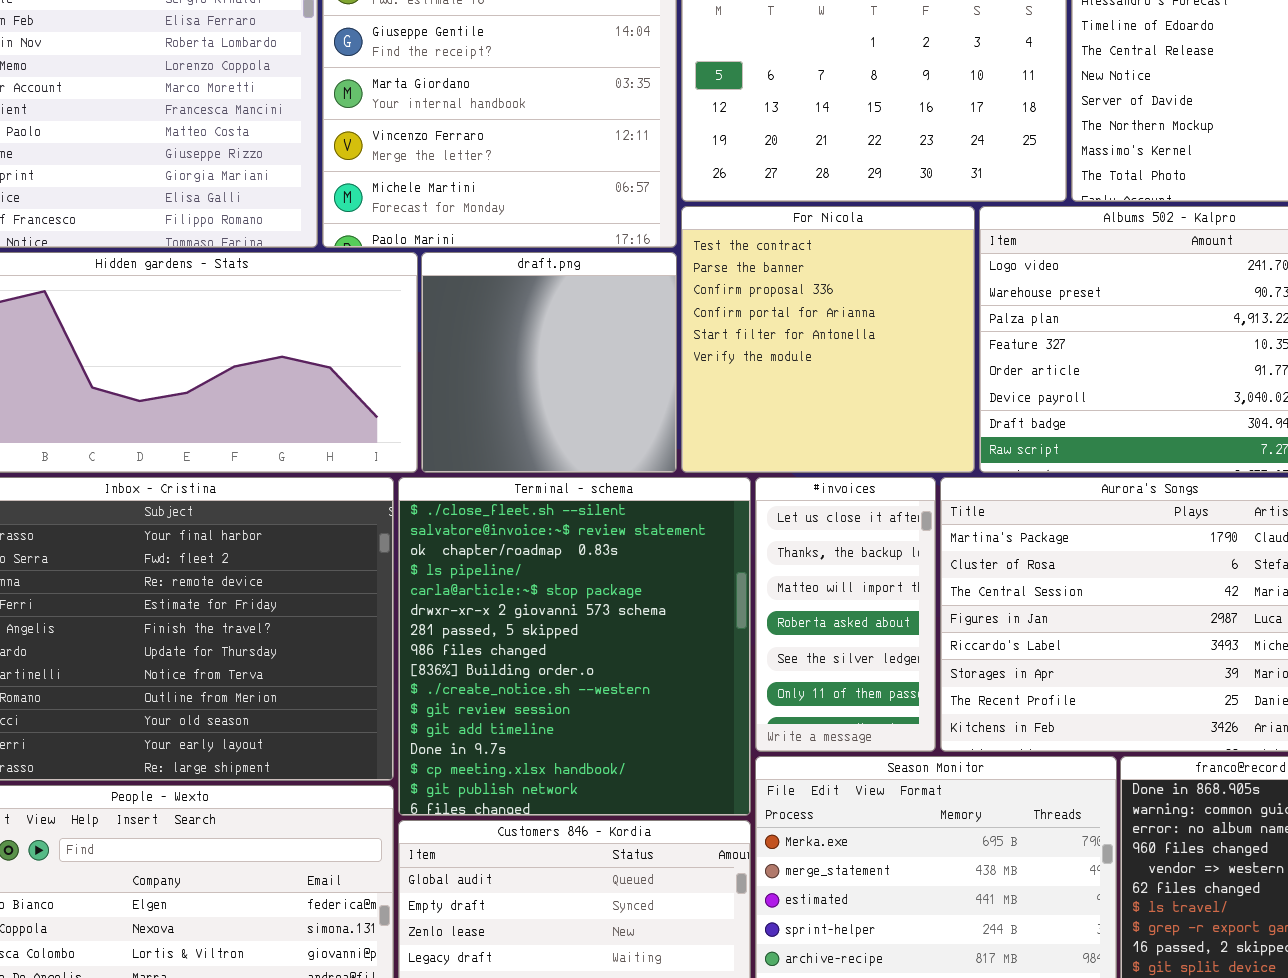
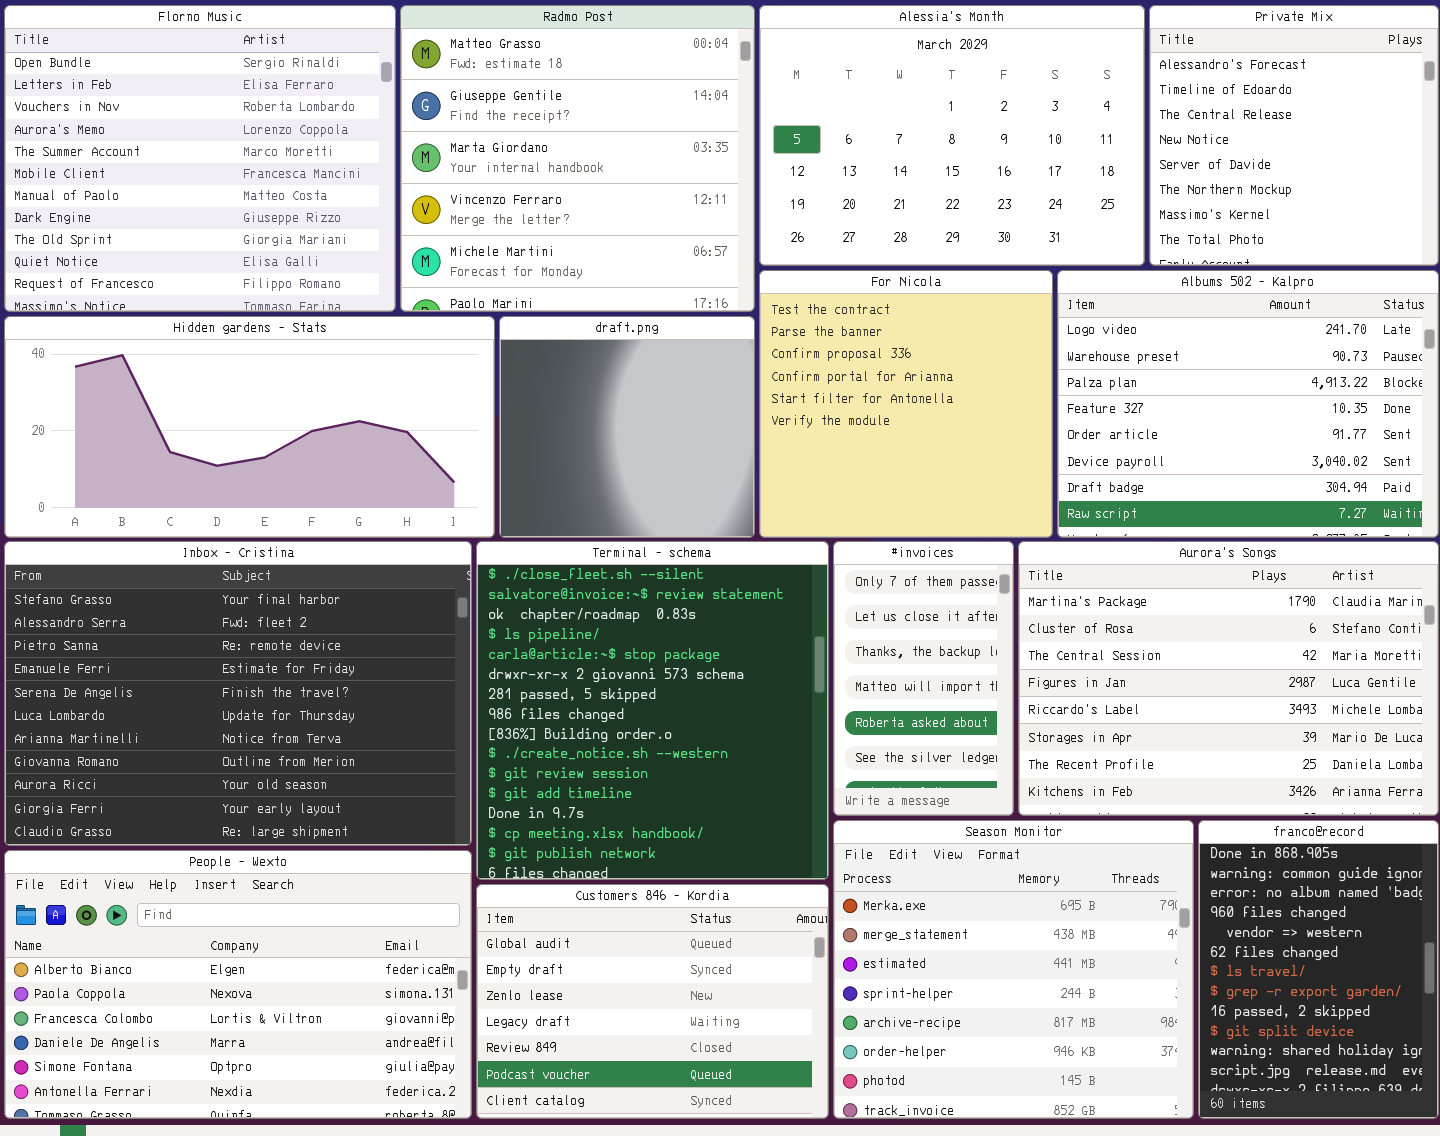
#invoices: [755,477,936,752] -> [833,541,1014,816], scrolled up 1 row

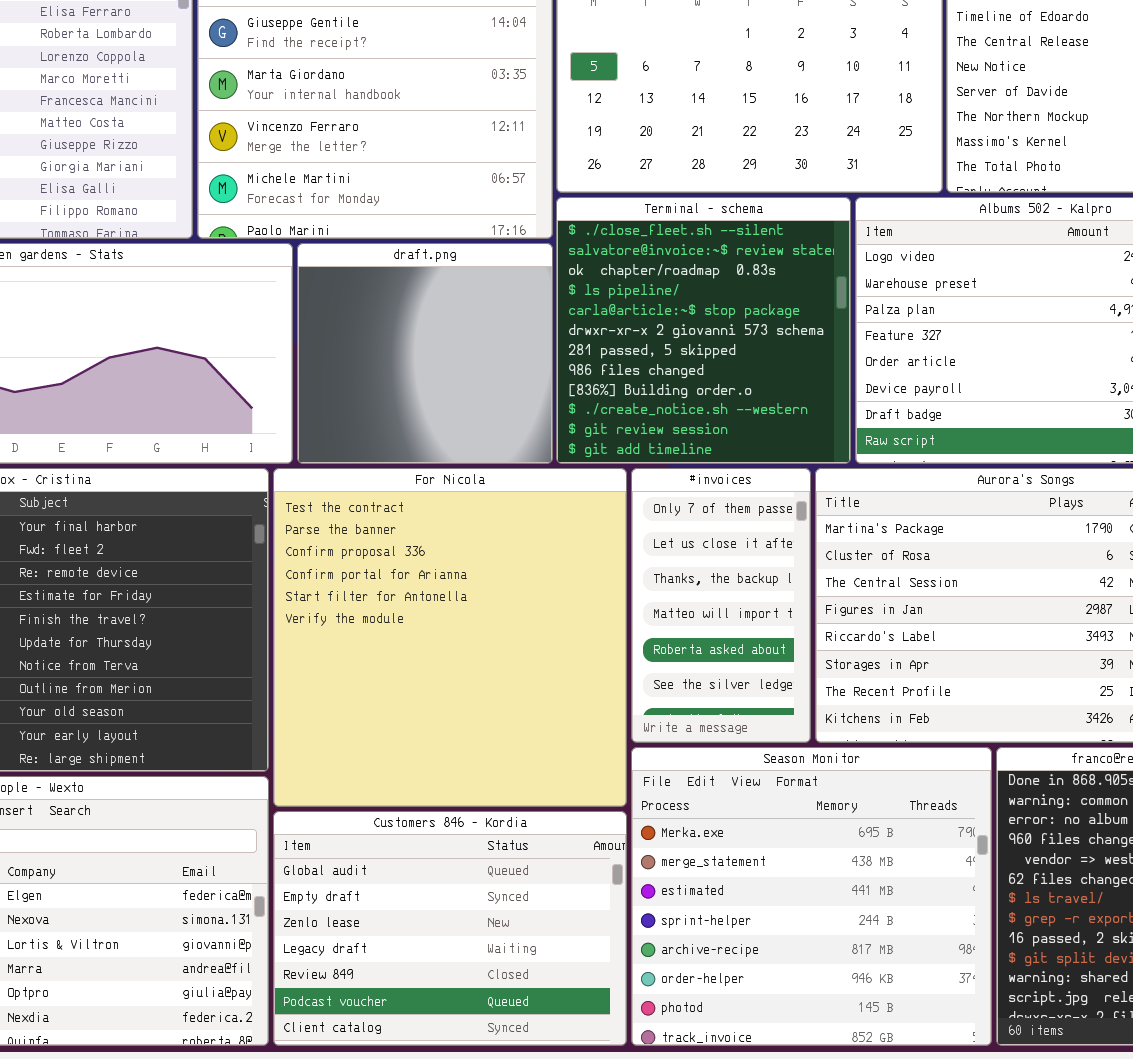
For Nicola: [759,270,1053,538] -> [273,468,627,807], moved, resized
Terminal - schema: [476,541,829,880] -> [556,197,851,464], moved, resized

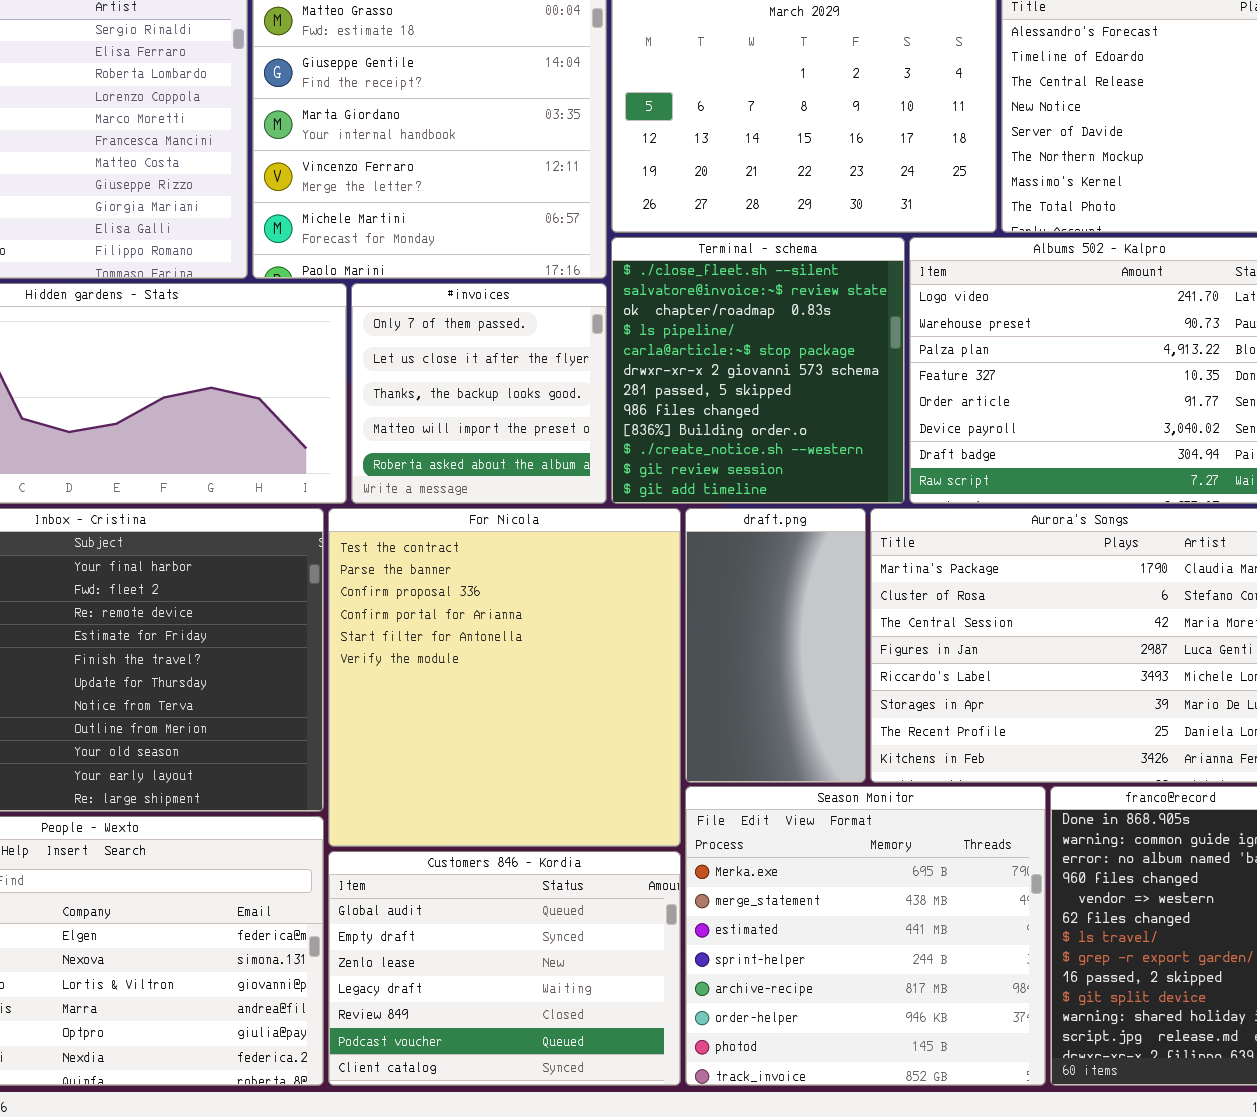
draft.png: [297,243,553,464] -> [685,508,866,783], moved, resized
#invoices: [631,468,811,743] -> [351,283,607,504], moved, resized

